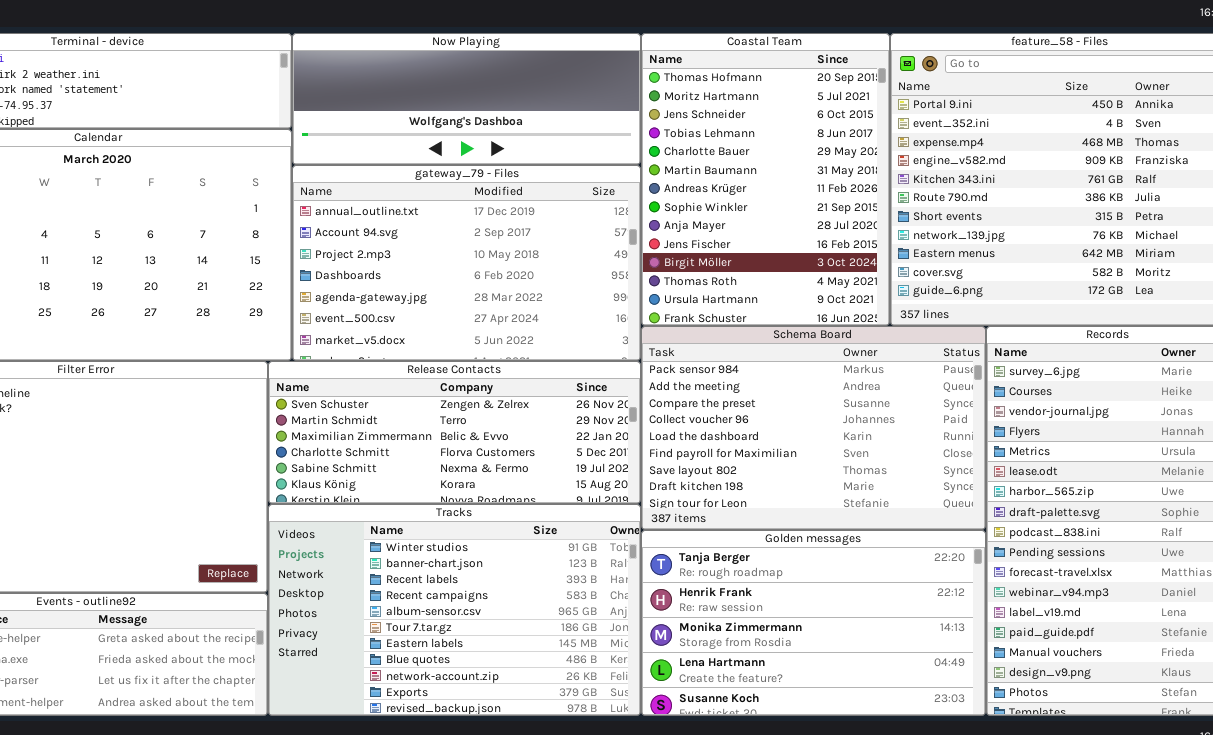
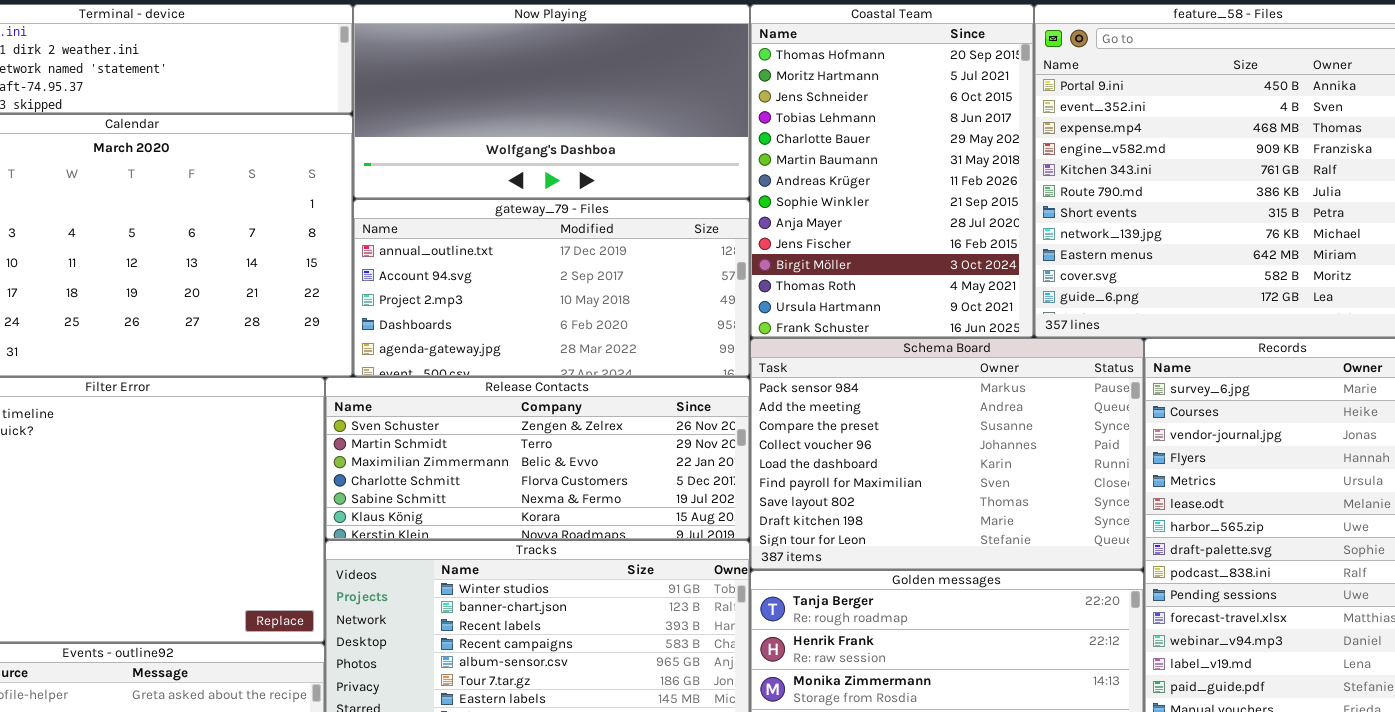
Now Playing: [292,33,641,165] -> [353,4,750,199], resized
gateway_79 - Files: [292,165,641,361] -> [353,199,750,377], resized

